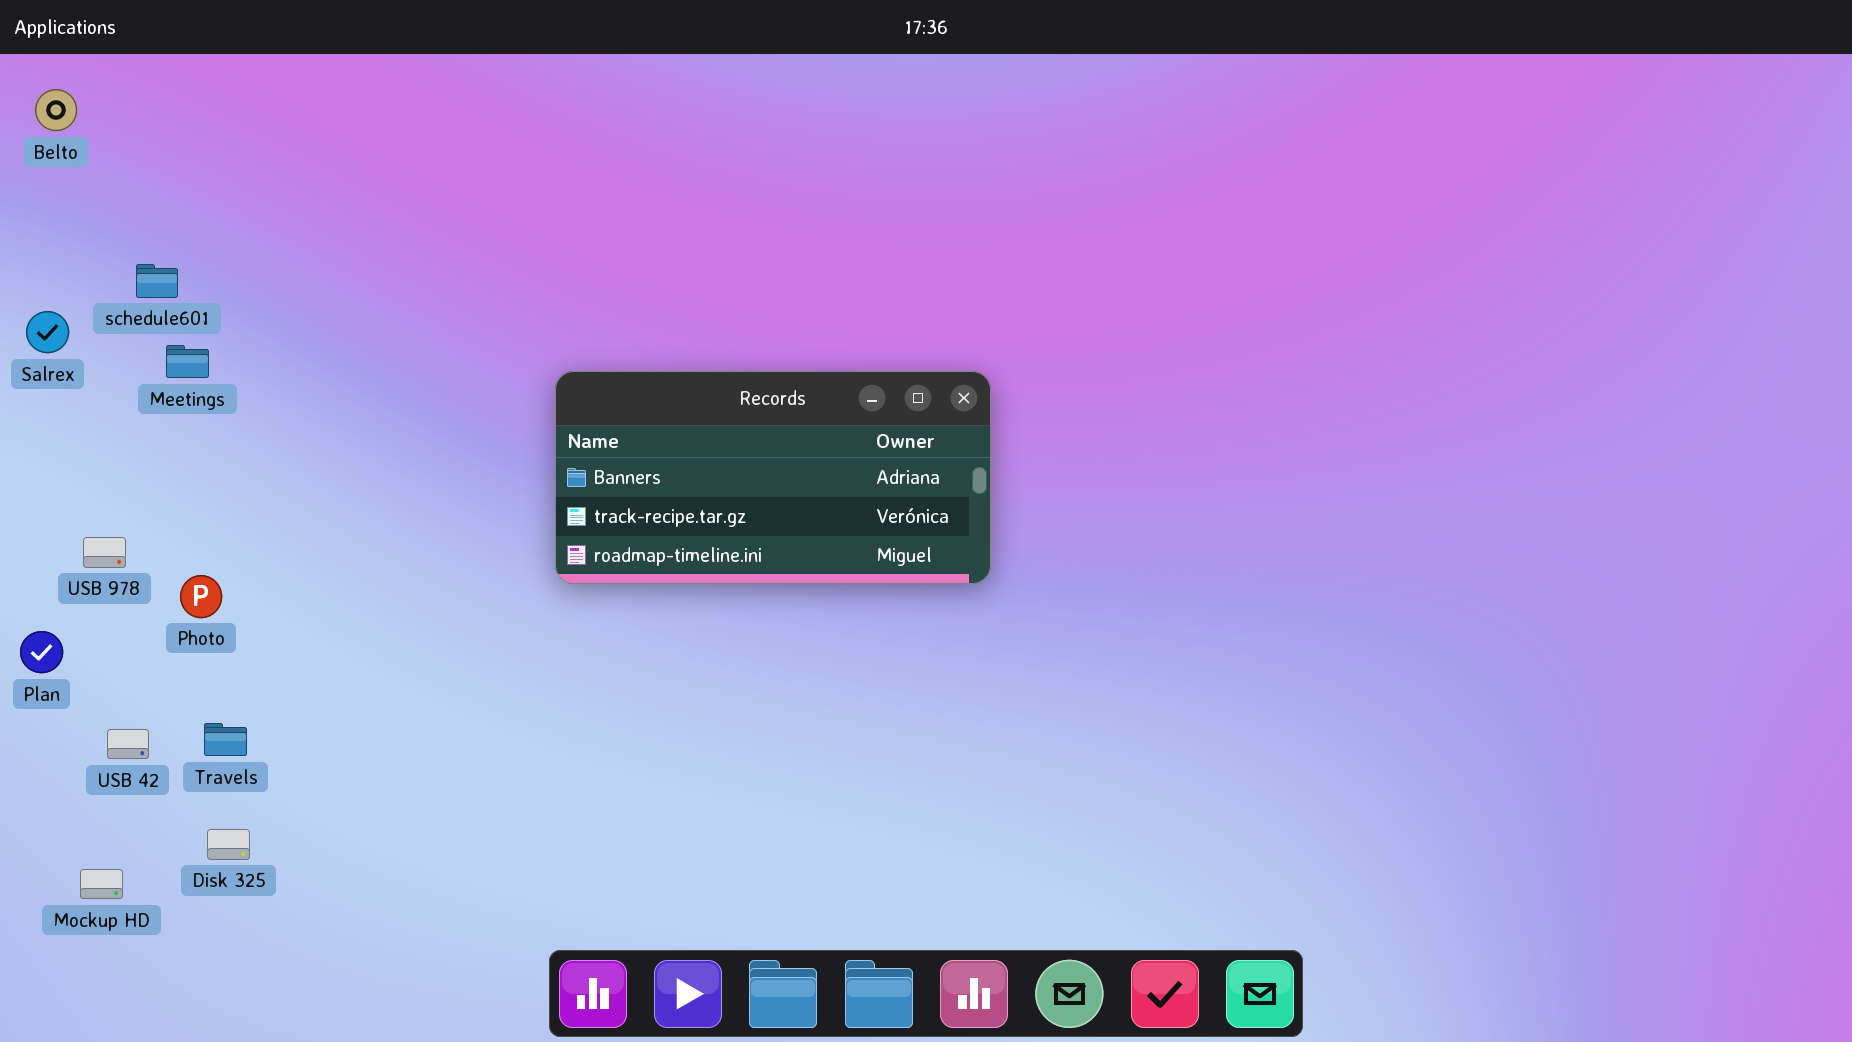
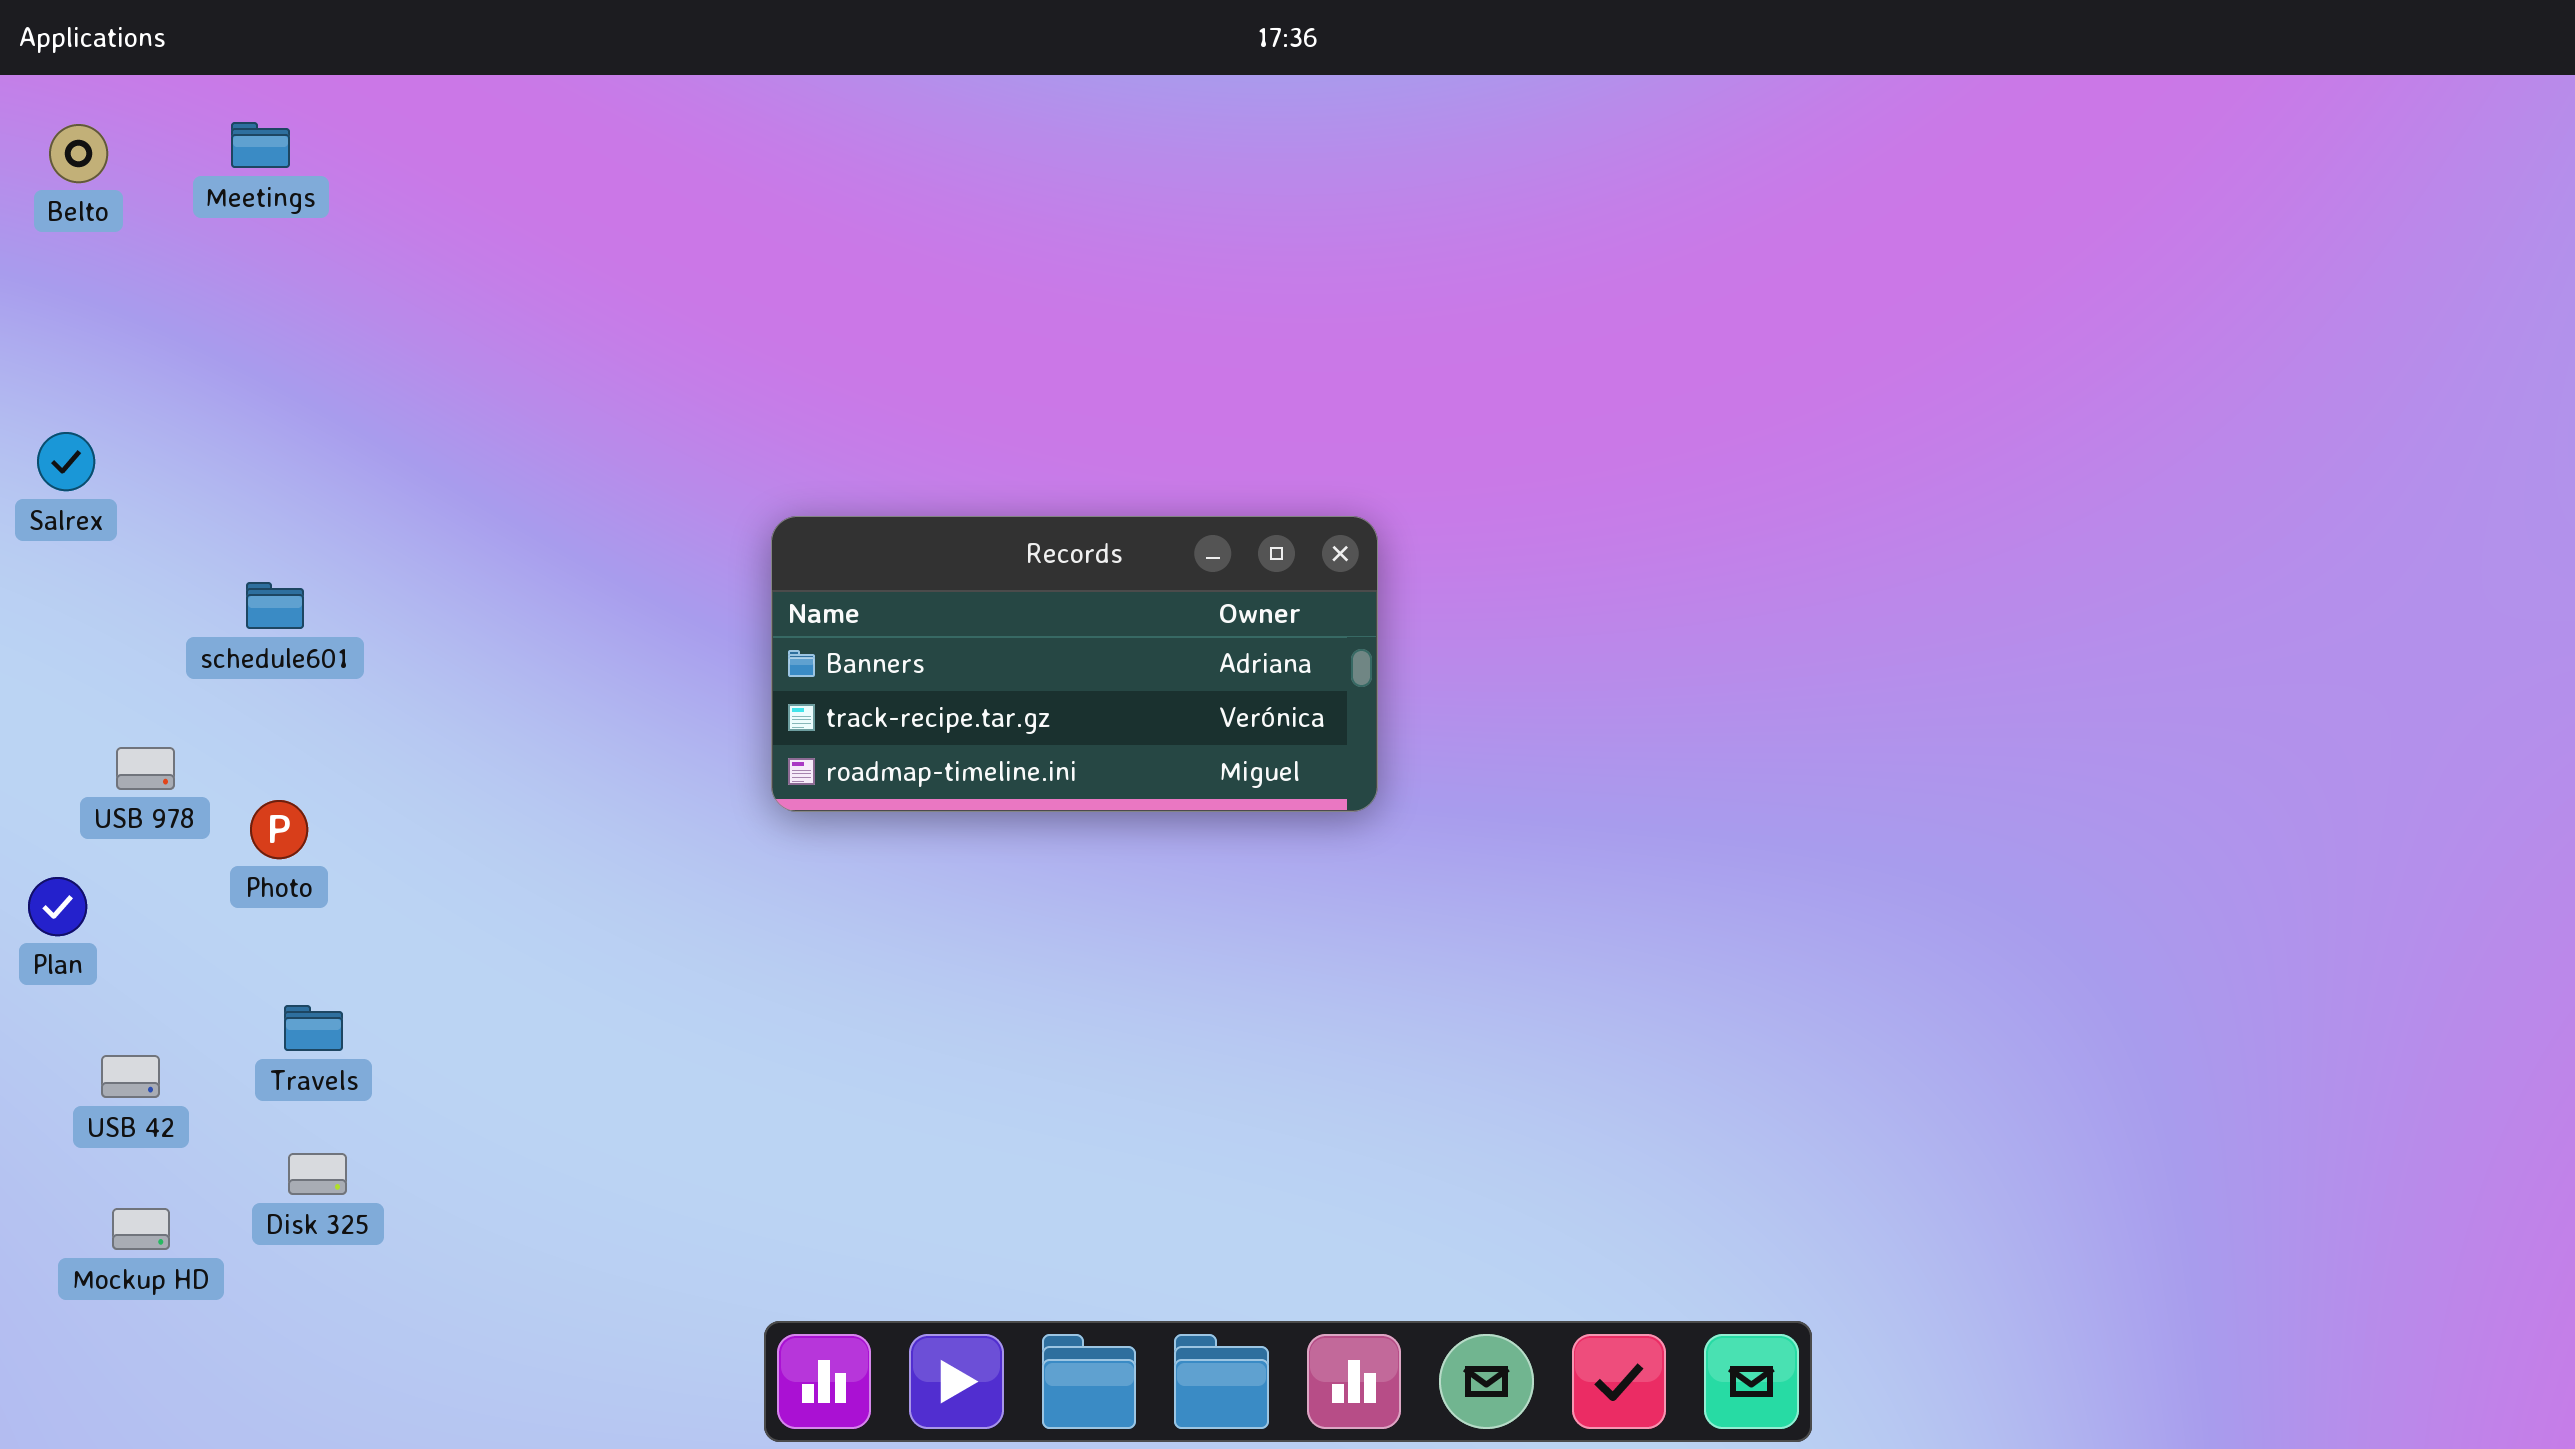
schedule601: [136,264,178,298] -> [246,582,304,629], moved
Meetings: [166,345,209,378] -> [231,122,290,168], moved
USB 42: [107,729,149,759] -> [101,1055,160,1098], moved

